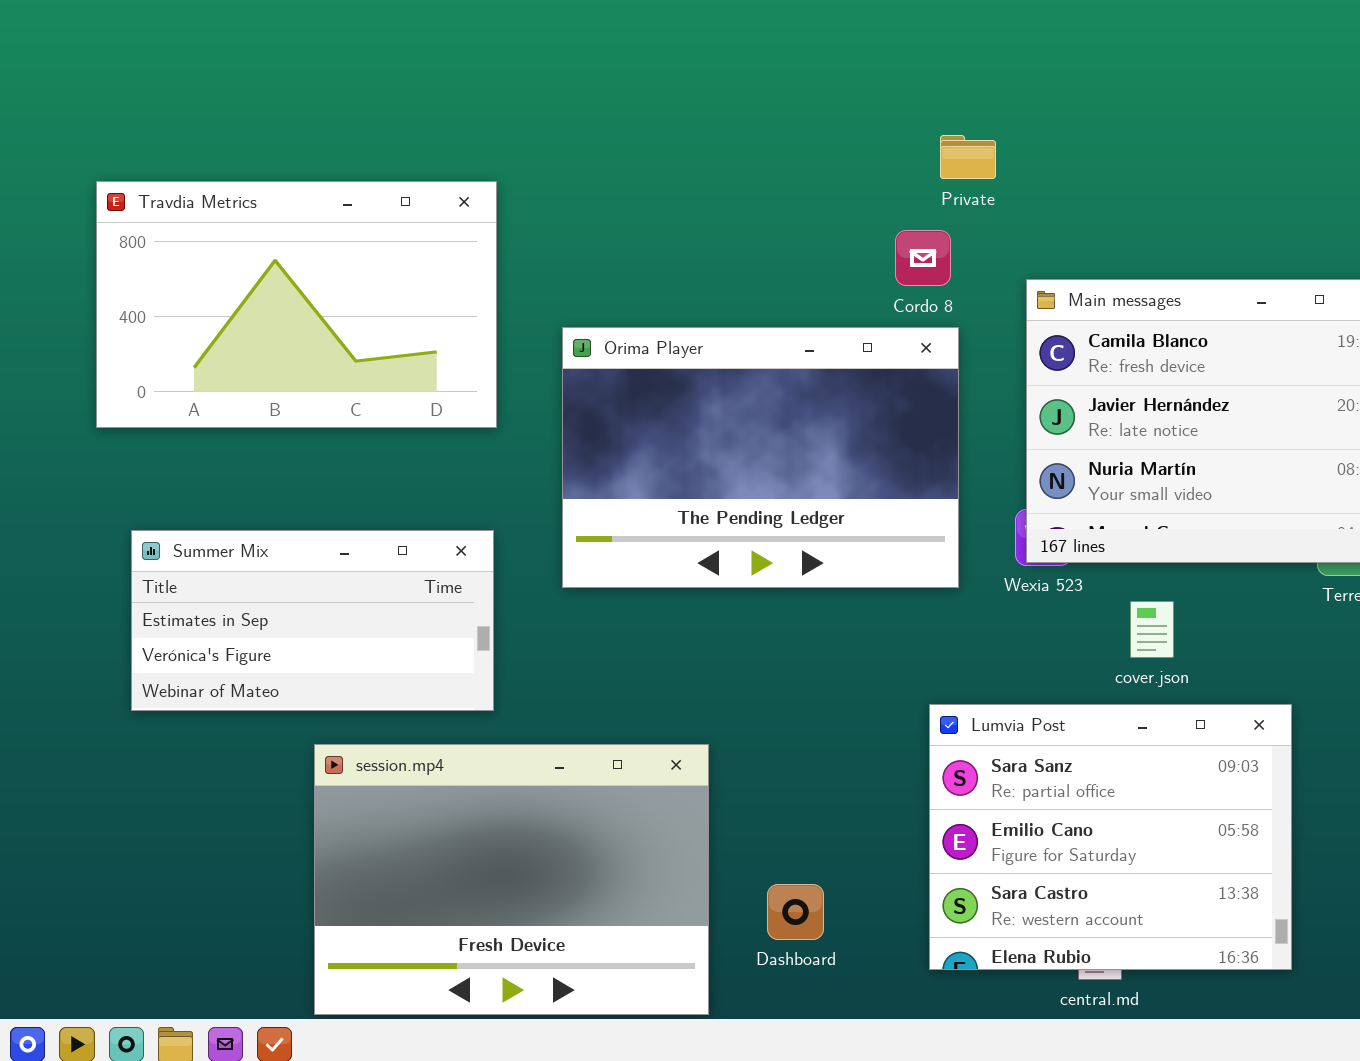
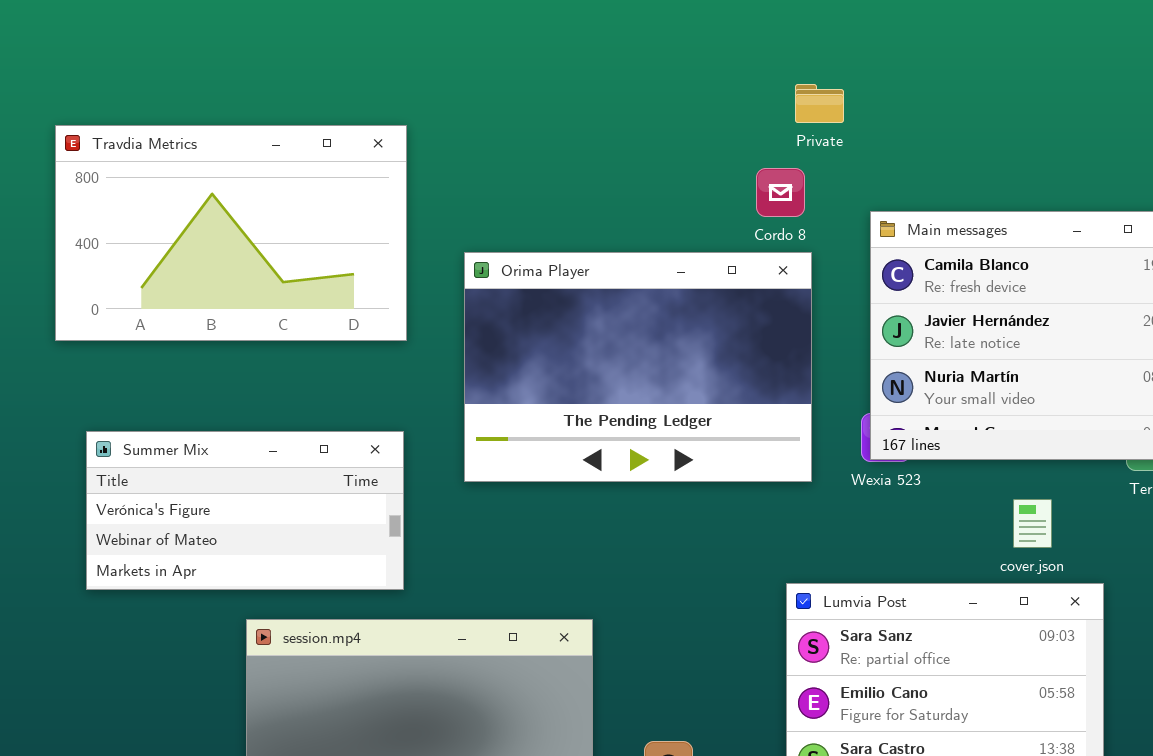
Summer Mix: [131,530,494,711] -> [86,431,404,590], scrolled down 1 row
cover.json: [1130,601,1174,658] -> [1013,499,1052,548], moved

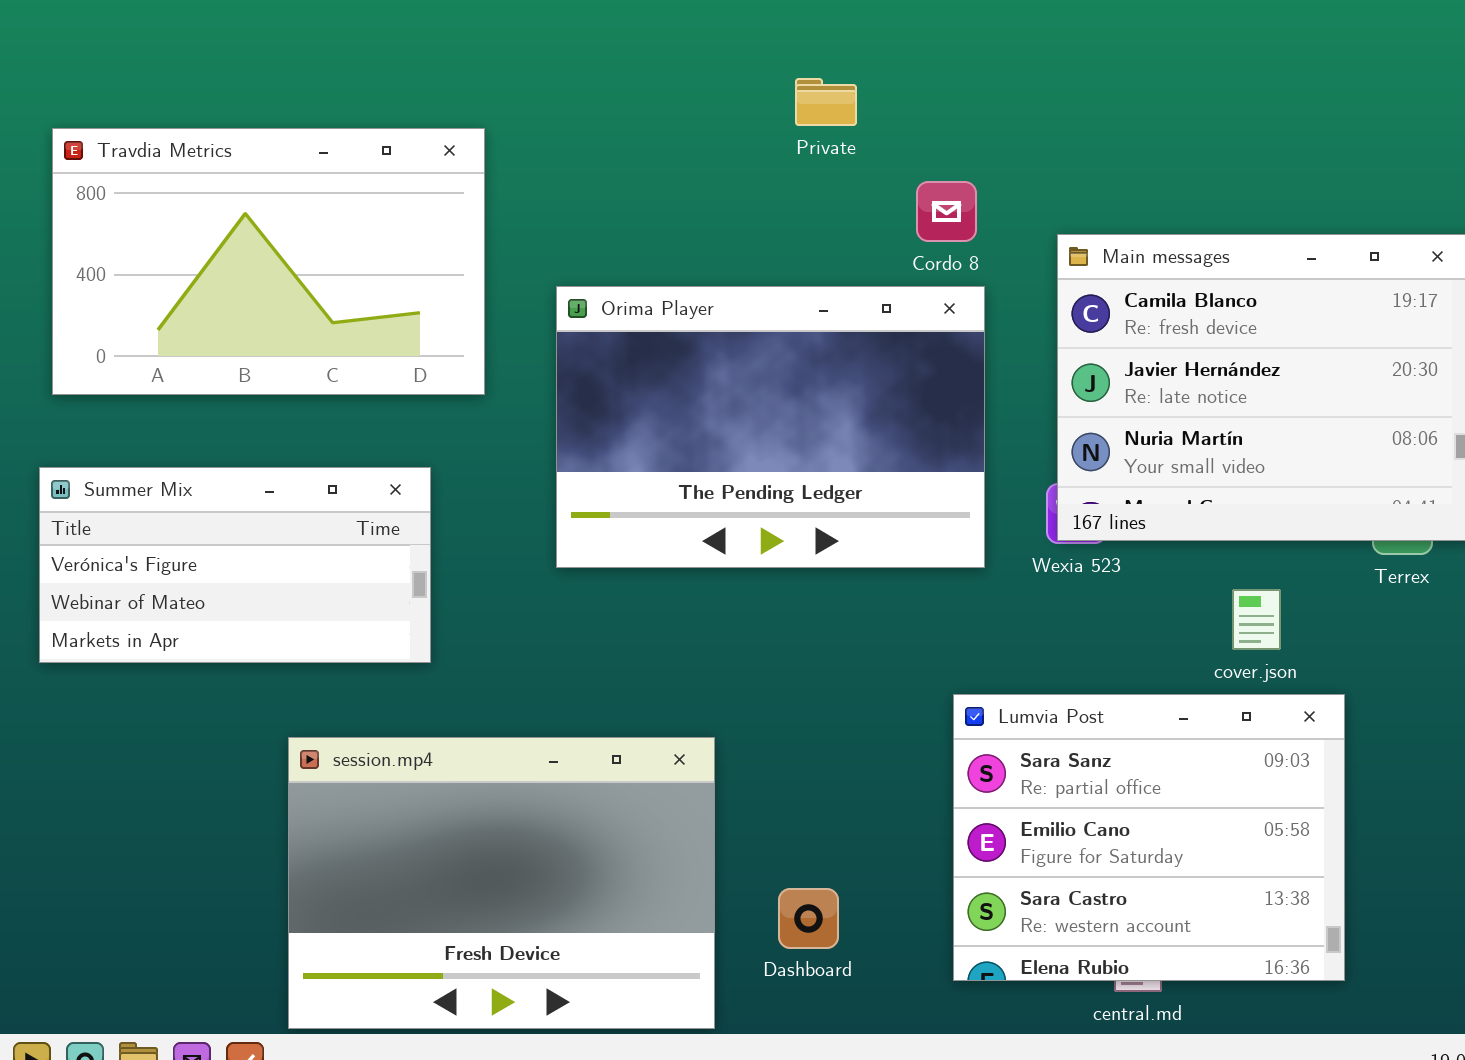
Private: [795,84,844,123] -> [795,78,857,126], moved
Summer Mix: [86,431,404,590] -> [39,467,431,663], moved

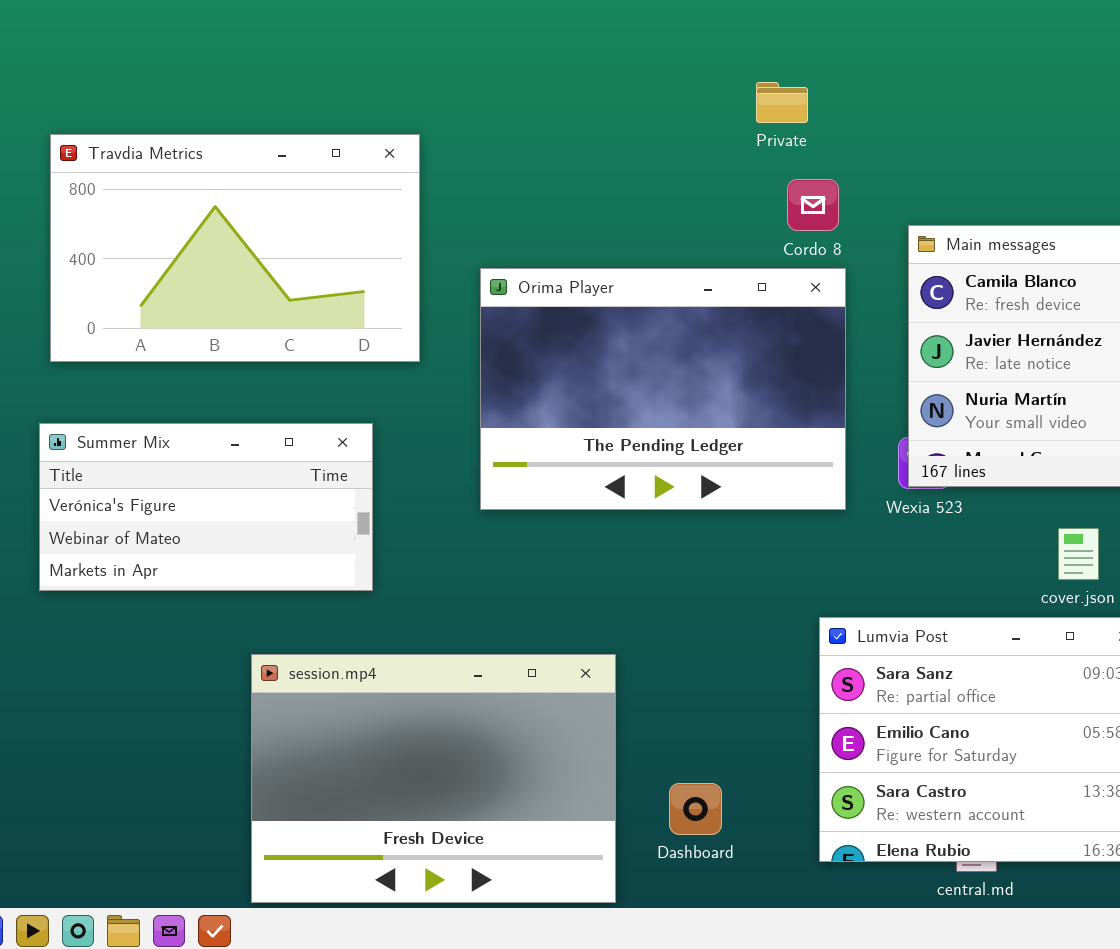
Private: [795,78,857,126] -> [756,82,808,123], moved

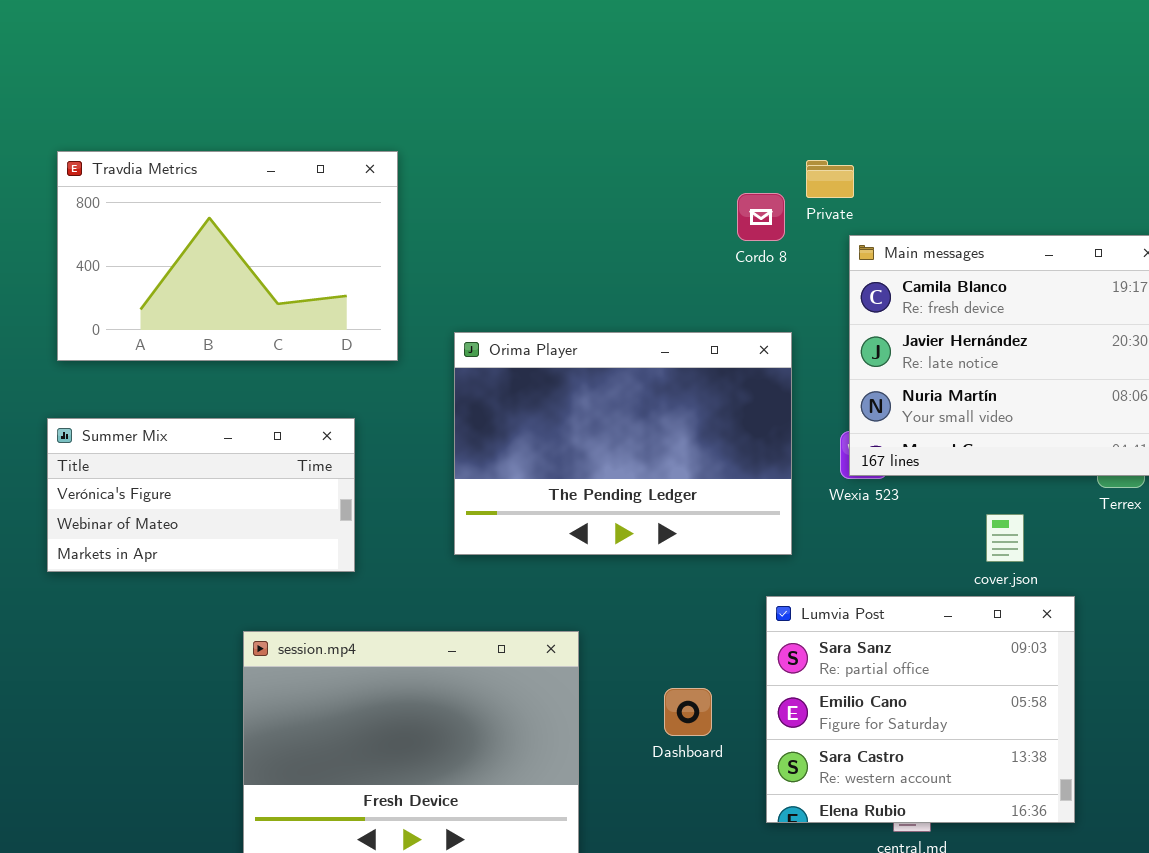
Private: [756,82,808,123] -> [806,160,854,198], moved
Orima Player: [480,268,846,510] -> [454,332,792,555], moved
Dashboard: [669,783,722,835] -> [664,688,712,736], moved

